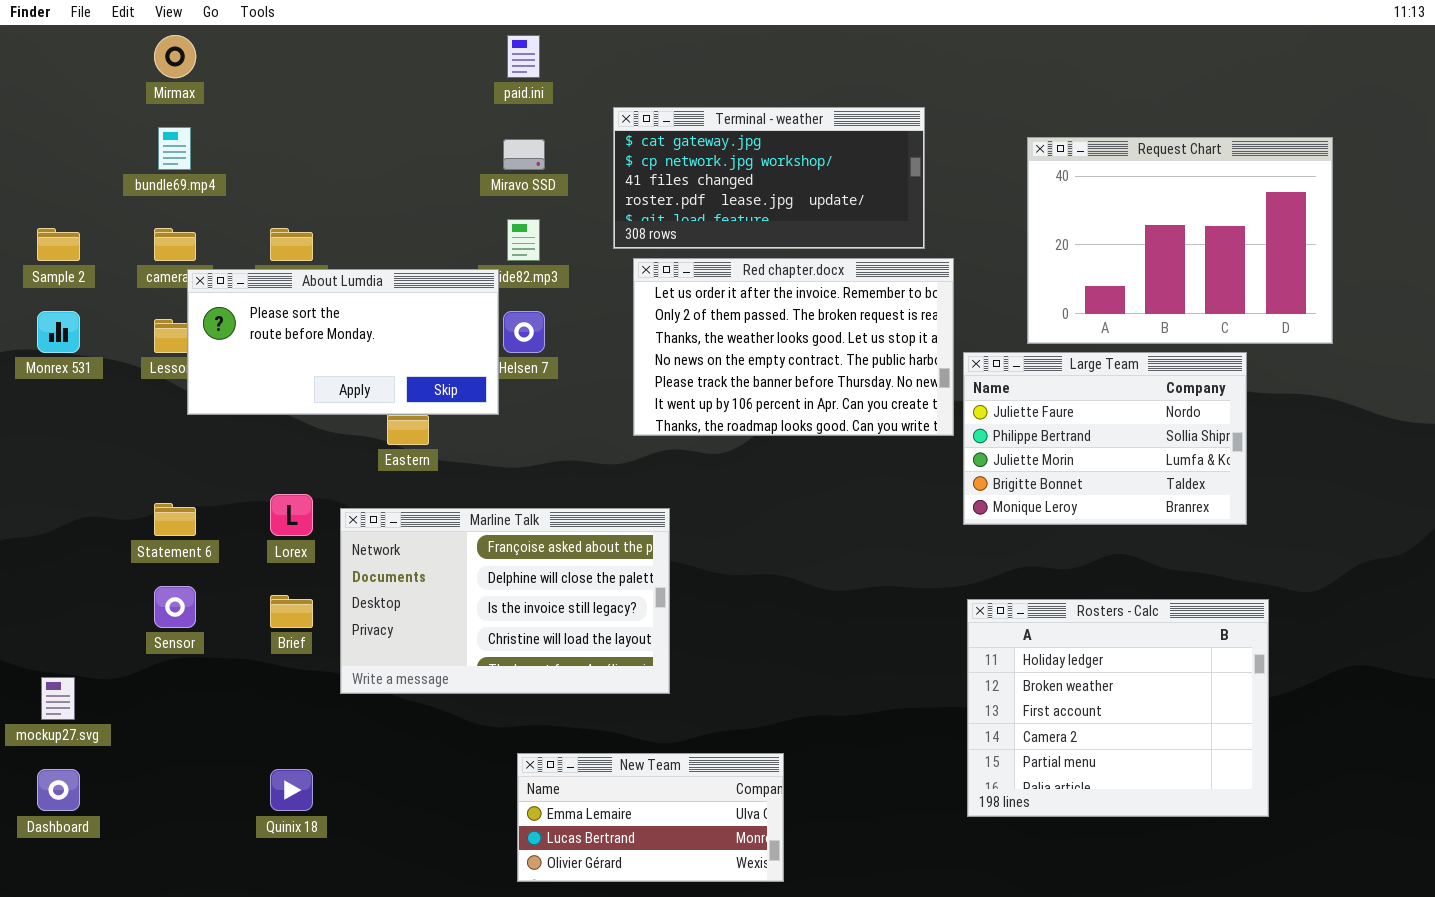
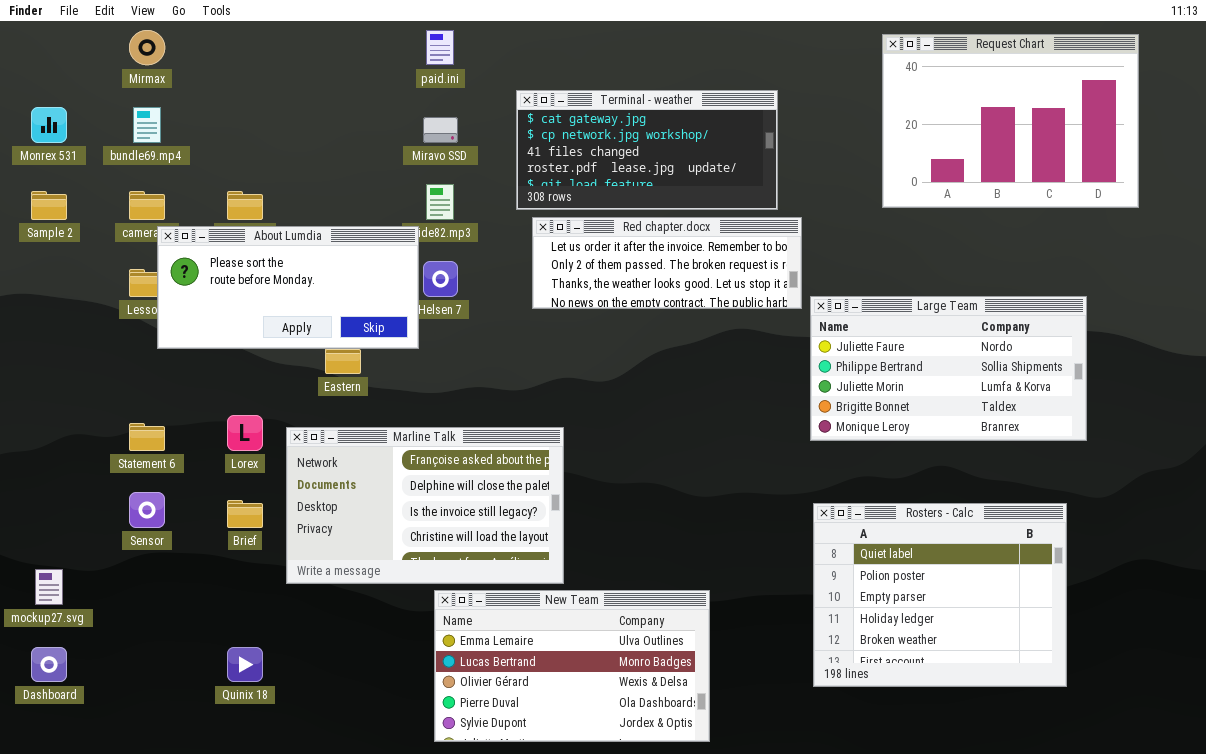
Request Chart: [1027,137,1333,344] -> [882,34,1139,208], moved
Red chapter.docx: [633,258,954,436] -> [532,217,802,309], resized
Monrex 531: [37,311,80,353] -> [31,107,67,143], moved
Large Team: [963,352,1247,525] -> [810,296,1087,441], resized
Rosters - Calc: [967,599,1269,817] -> [813,503,1067,687], scrolled up 3 rows
New Team: [517,753,784,882] -> [434,590,710,742], resized

